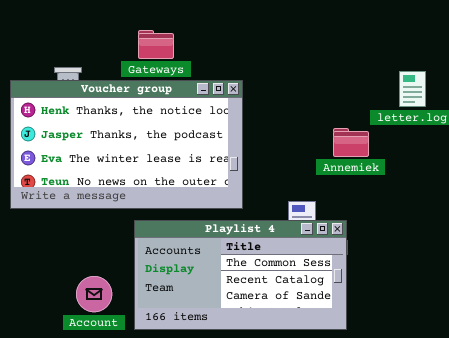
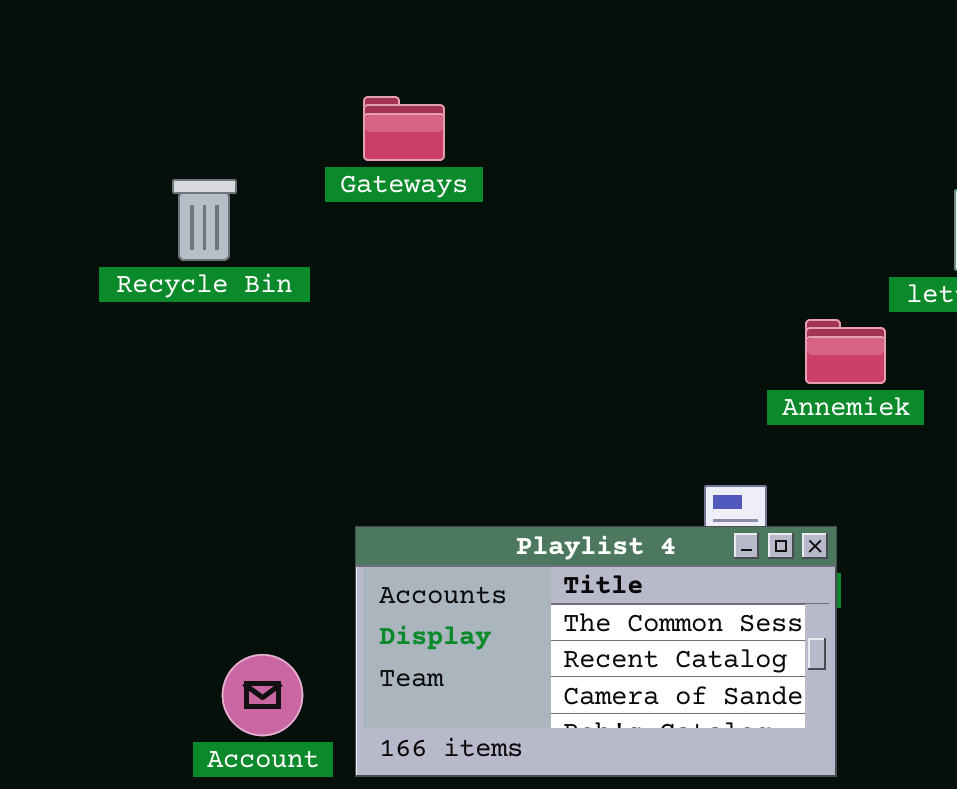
Voucher group: [10,80,243,209] -> none, closed

